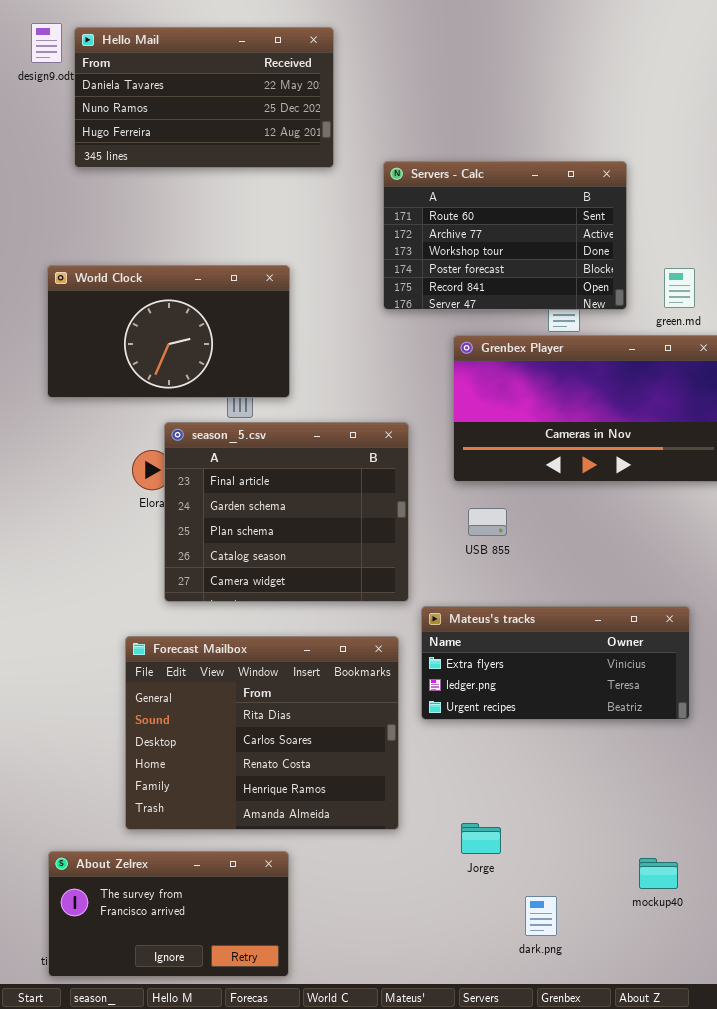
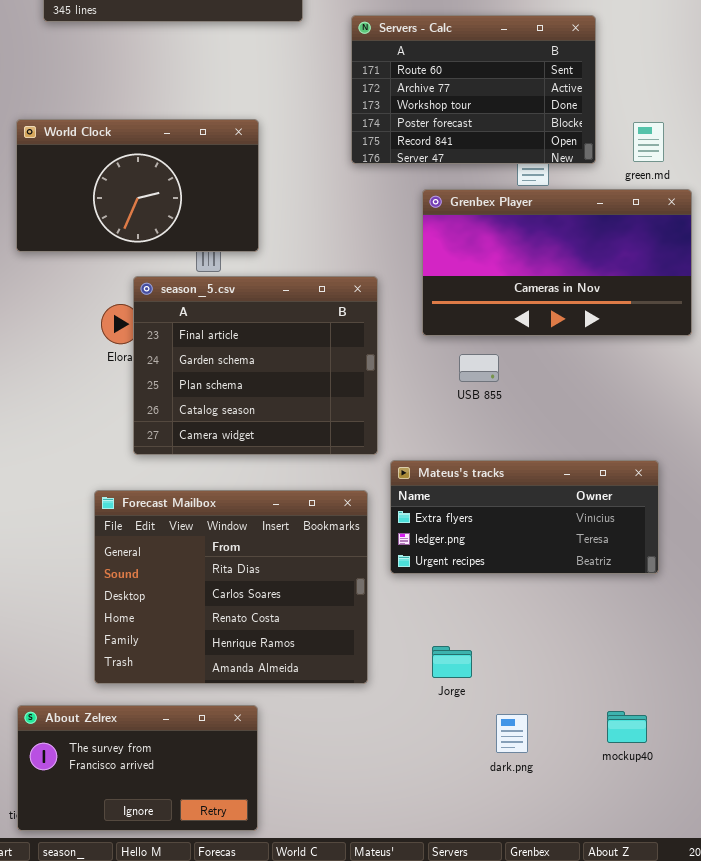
USB 855: [468,508,507,536] -> [459,354,499,382], moved
Jorge: [461,823,501,854] -> [432,646,472,678], moved
dark.png: [525,896,557,936] -> [496,714,528,753], moved

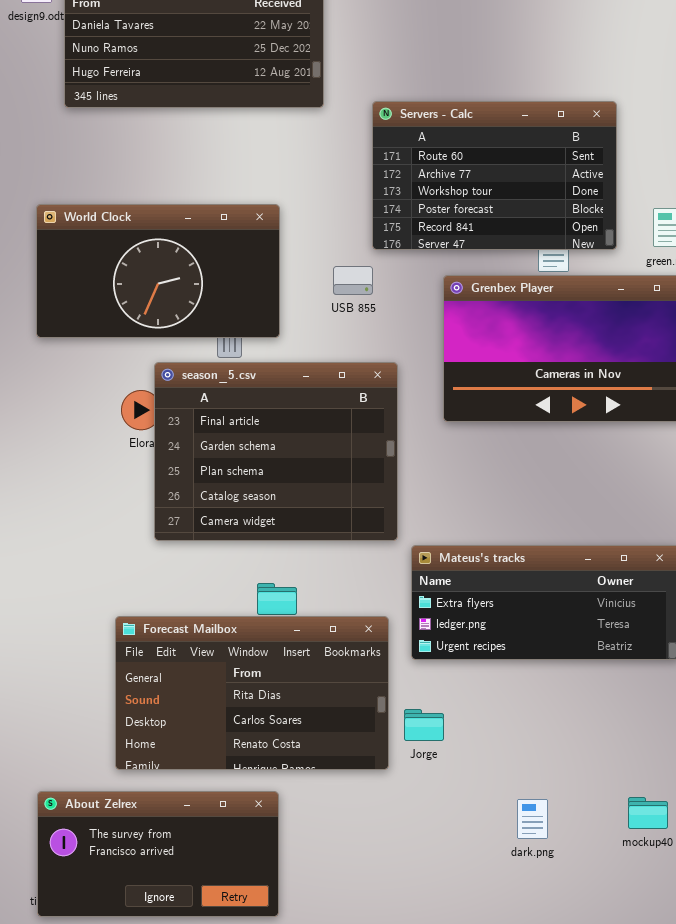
USB 855: [459,354,499,382] -> [333,266,373,295], moved
Forecast Mailbox: [94,490,368,684] -> [115,616,389,770], resized
Jorge: [432,646,472,678] -> [404,709,444,741], moved

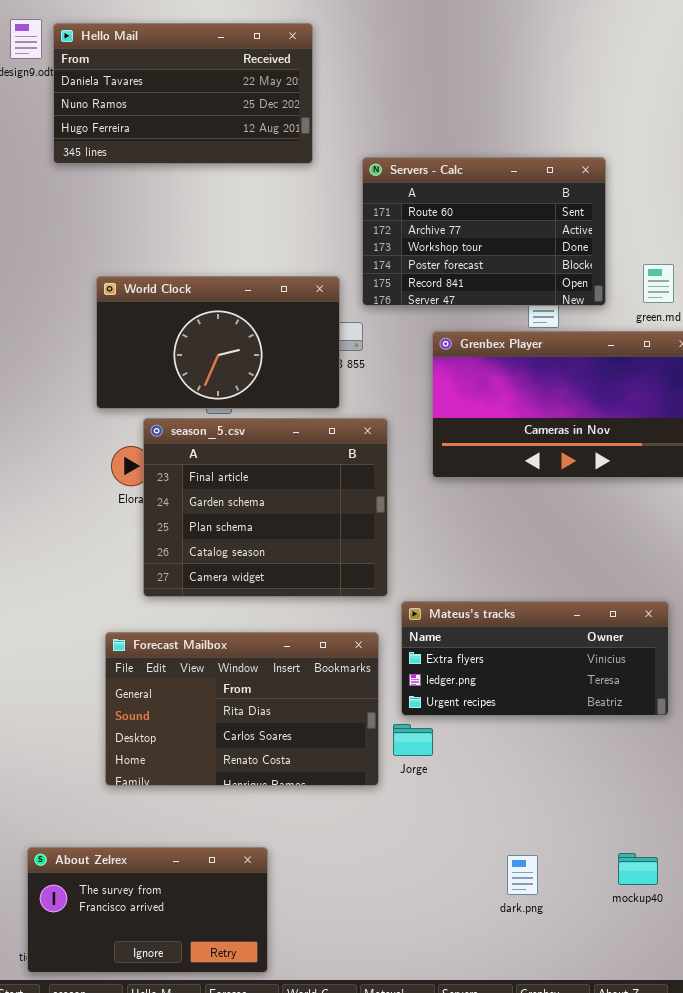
World Clock: [36,204,280,338] -> [96,276,340,409], moved
Forecast Mailbox: [115,616,389,770] -> [105,632,379,786], moved
Jorge: [404,709,444,741] -> [393,724,433,756], moved

